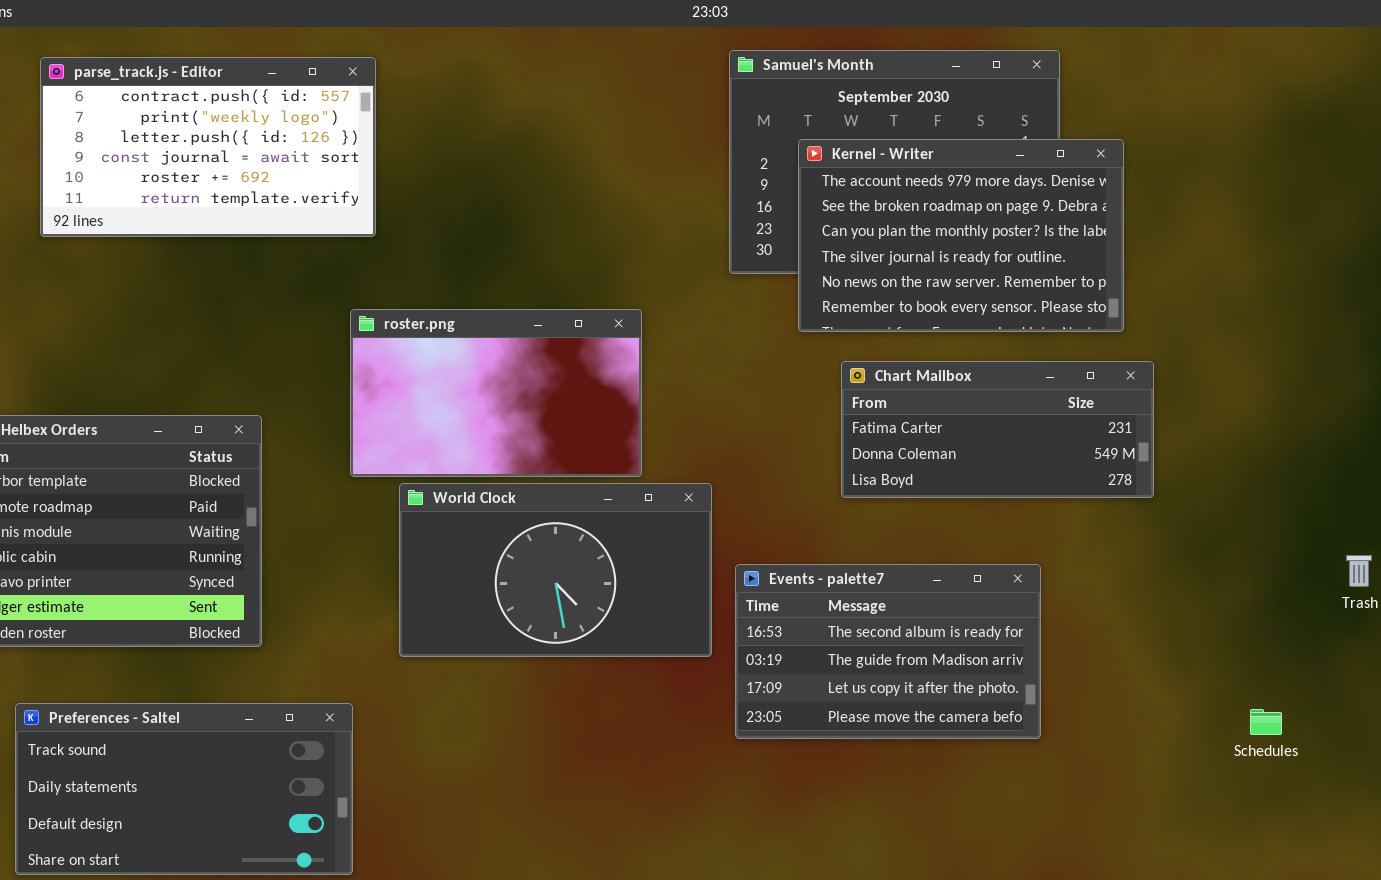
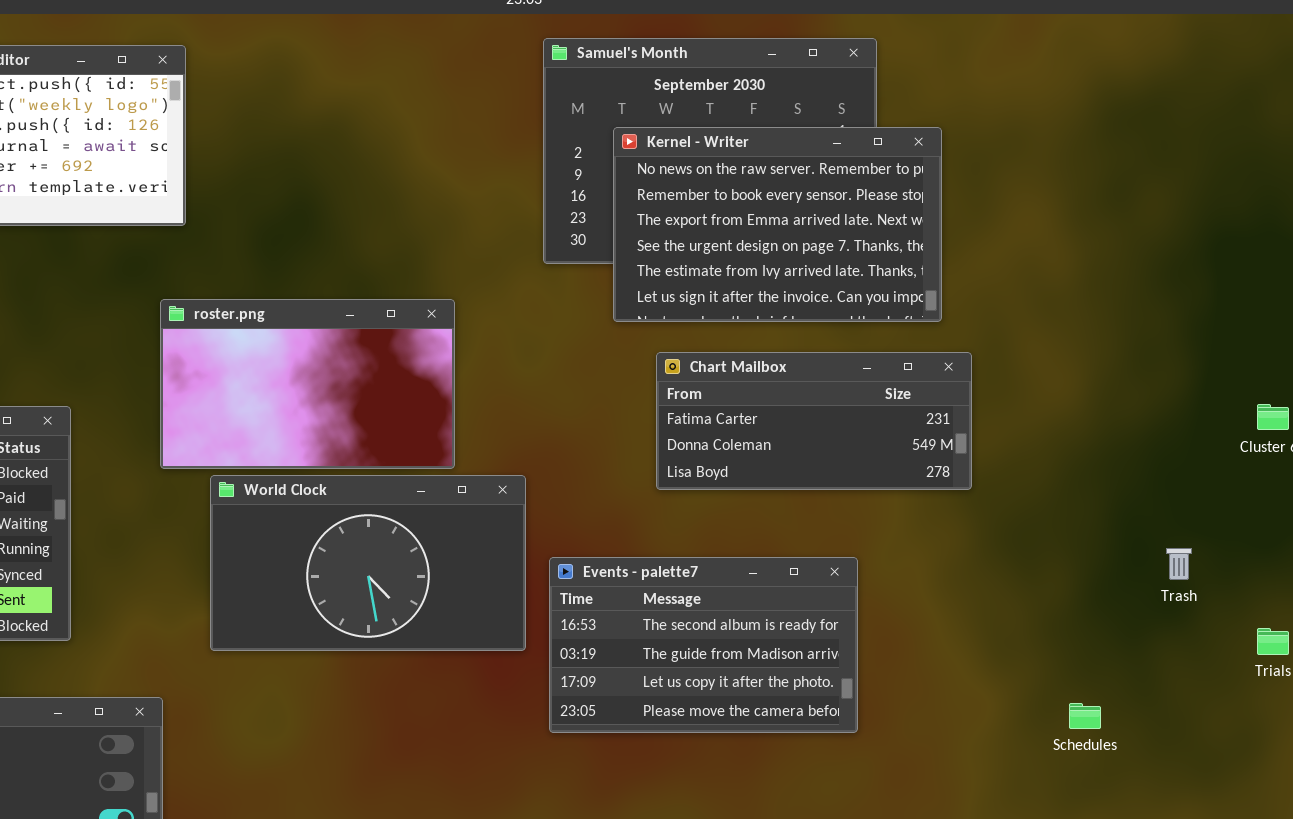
Kernel - Writer: [798,139,1124,332] -> [613,127,942,322], scrolled down 4 rows

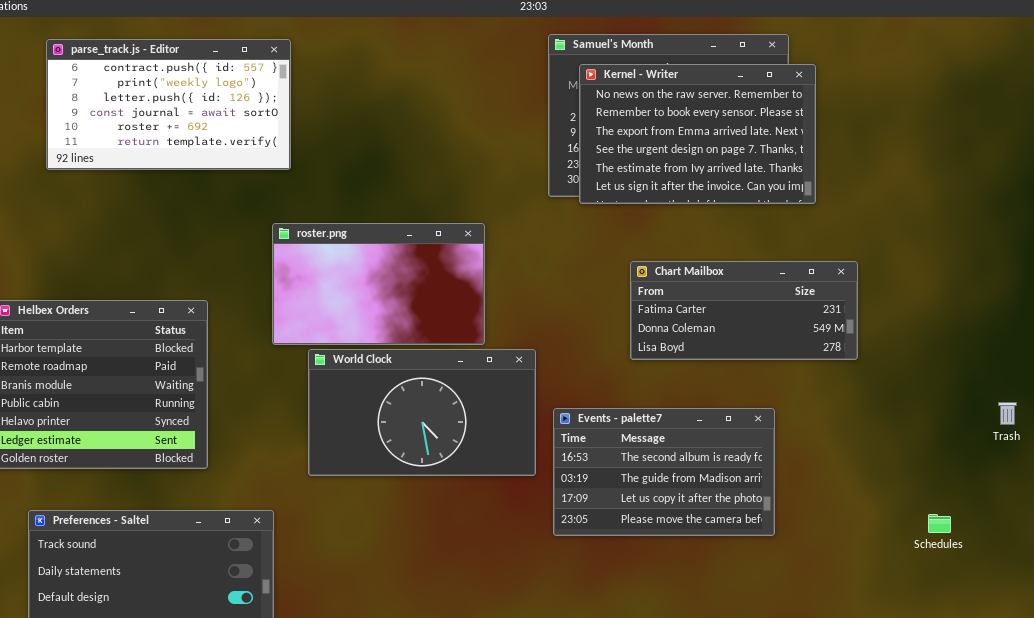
Kernel - Writer: [613,127,942,322] -> [579,64,816,204], moved

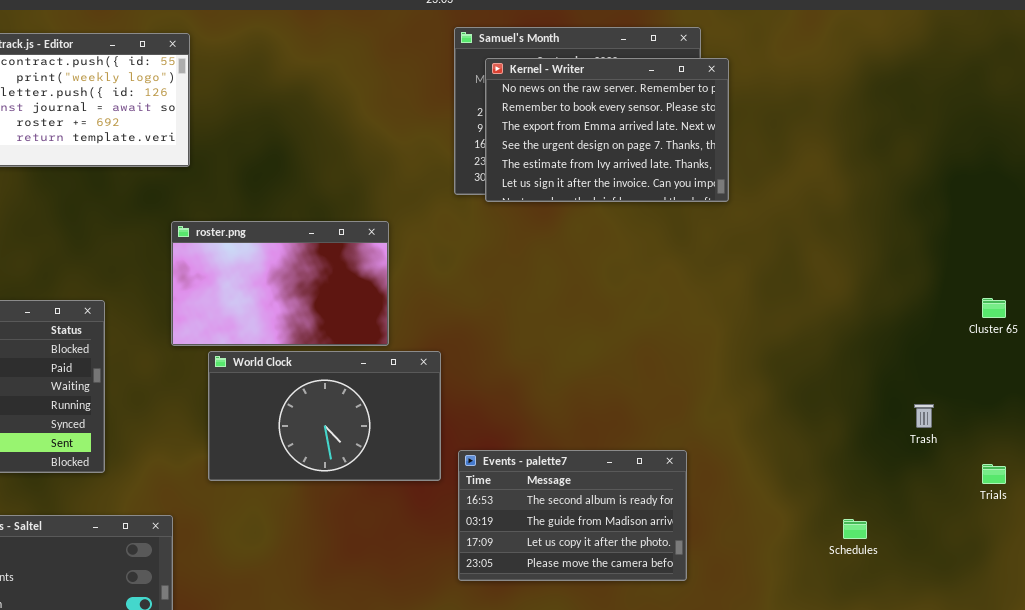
Chart Mailbox: [630,261,858,360] -> none, closed
Events - palette7: [553,408,775,536] -> [458,450,687,581], moved

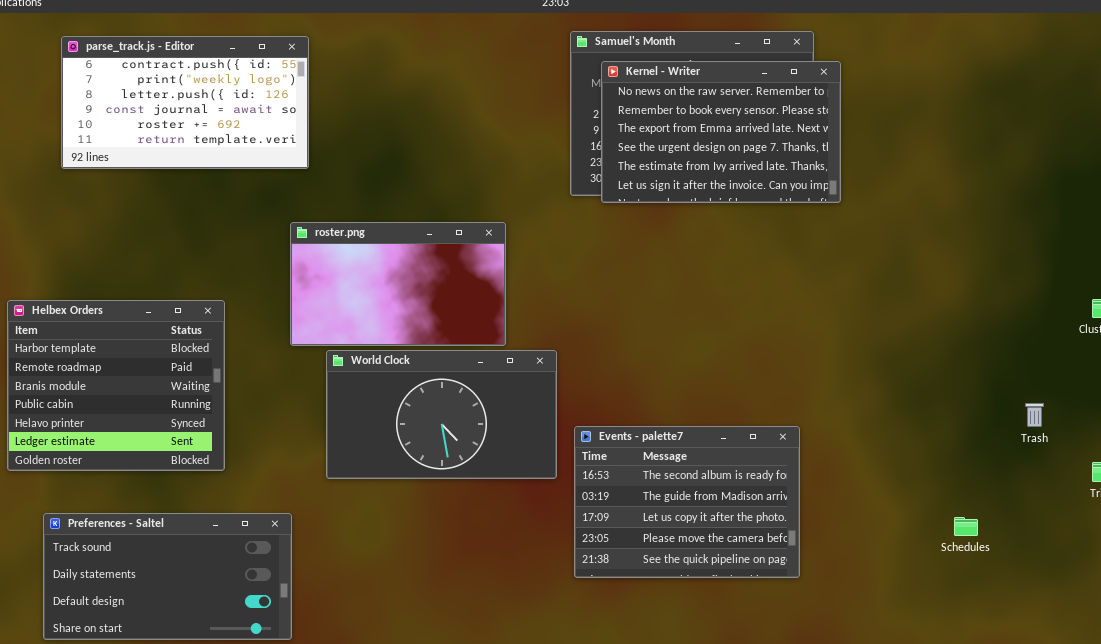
Events - palette7: [458,450,687,581] -> [574,426,800,578], resized

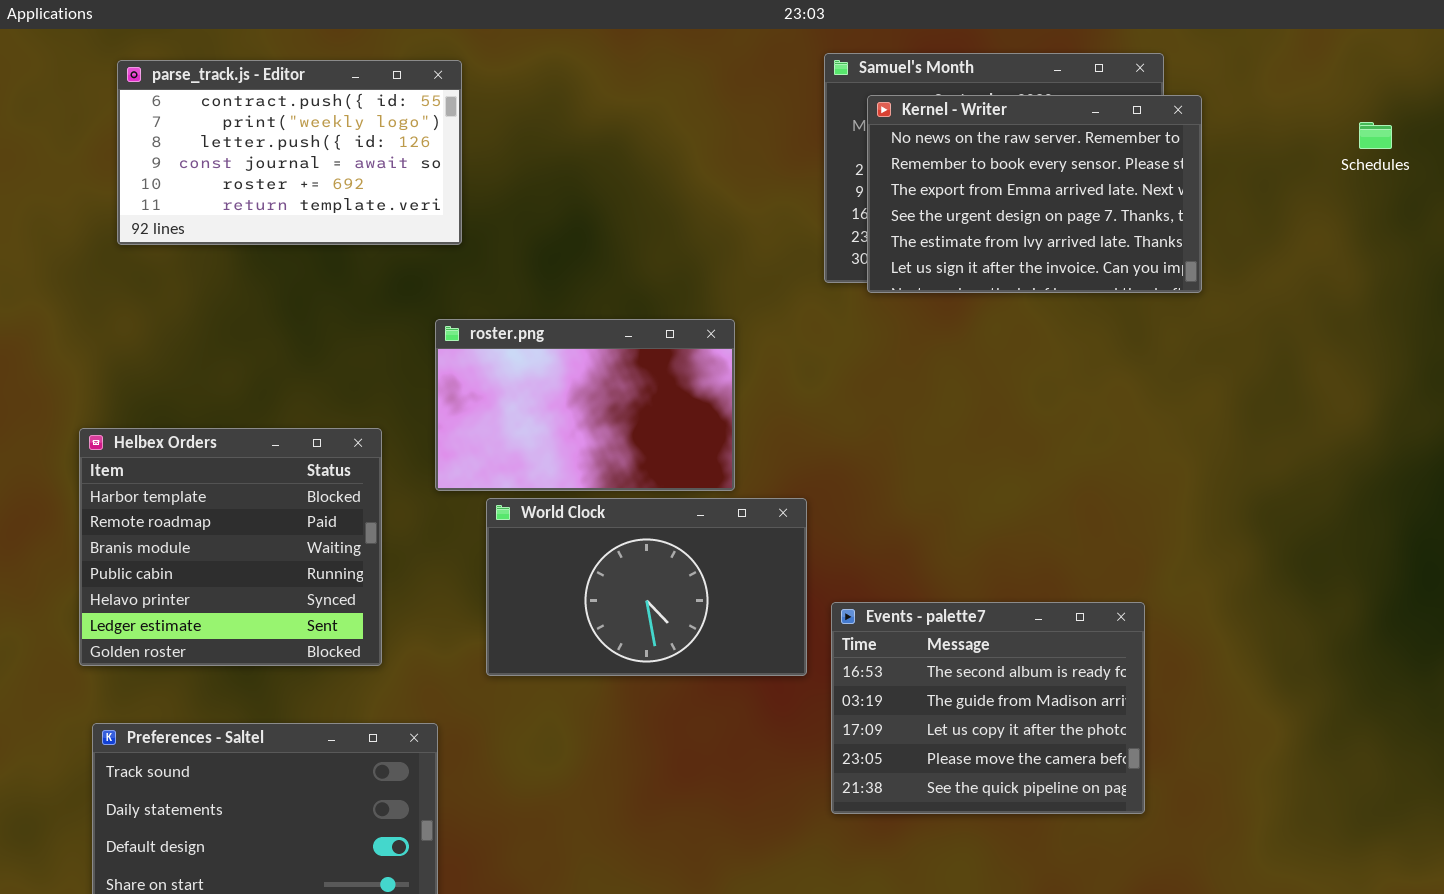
Helbex Orders: [7,300,225,471] -> [79,428,382,666], moved
Schedules: [954,517,978,536] -> [1359,122,1392,149], moved

